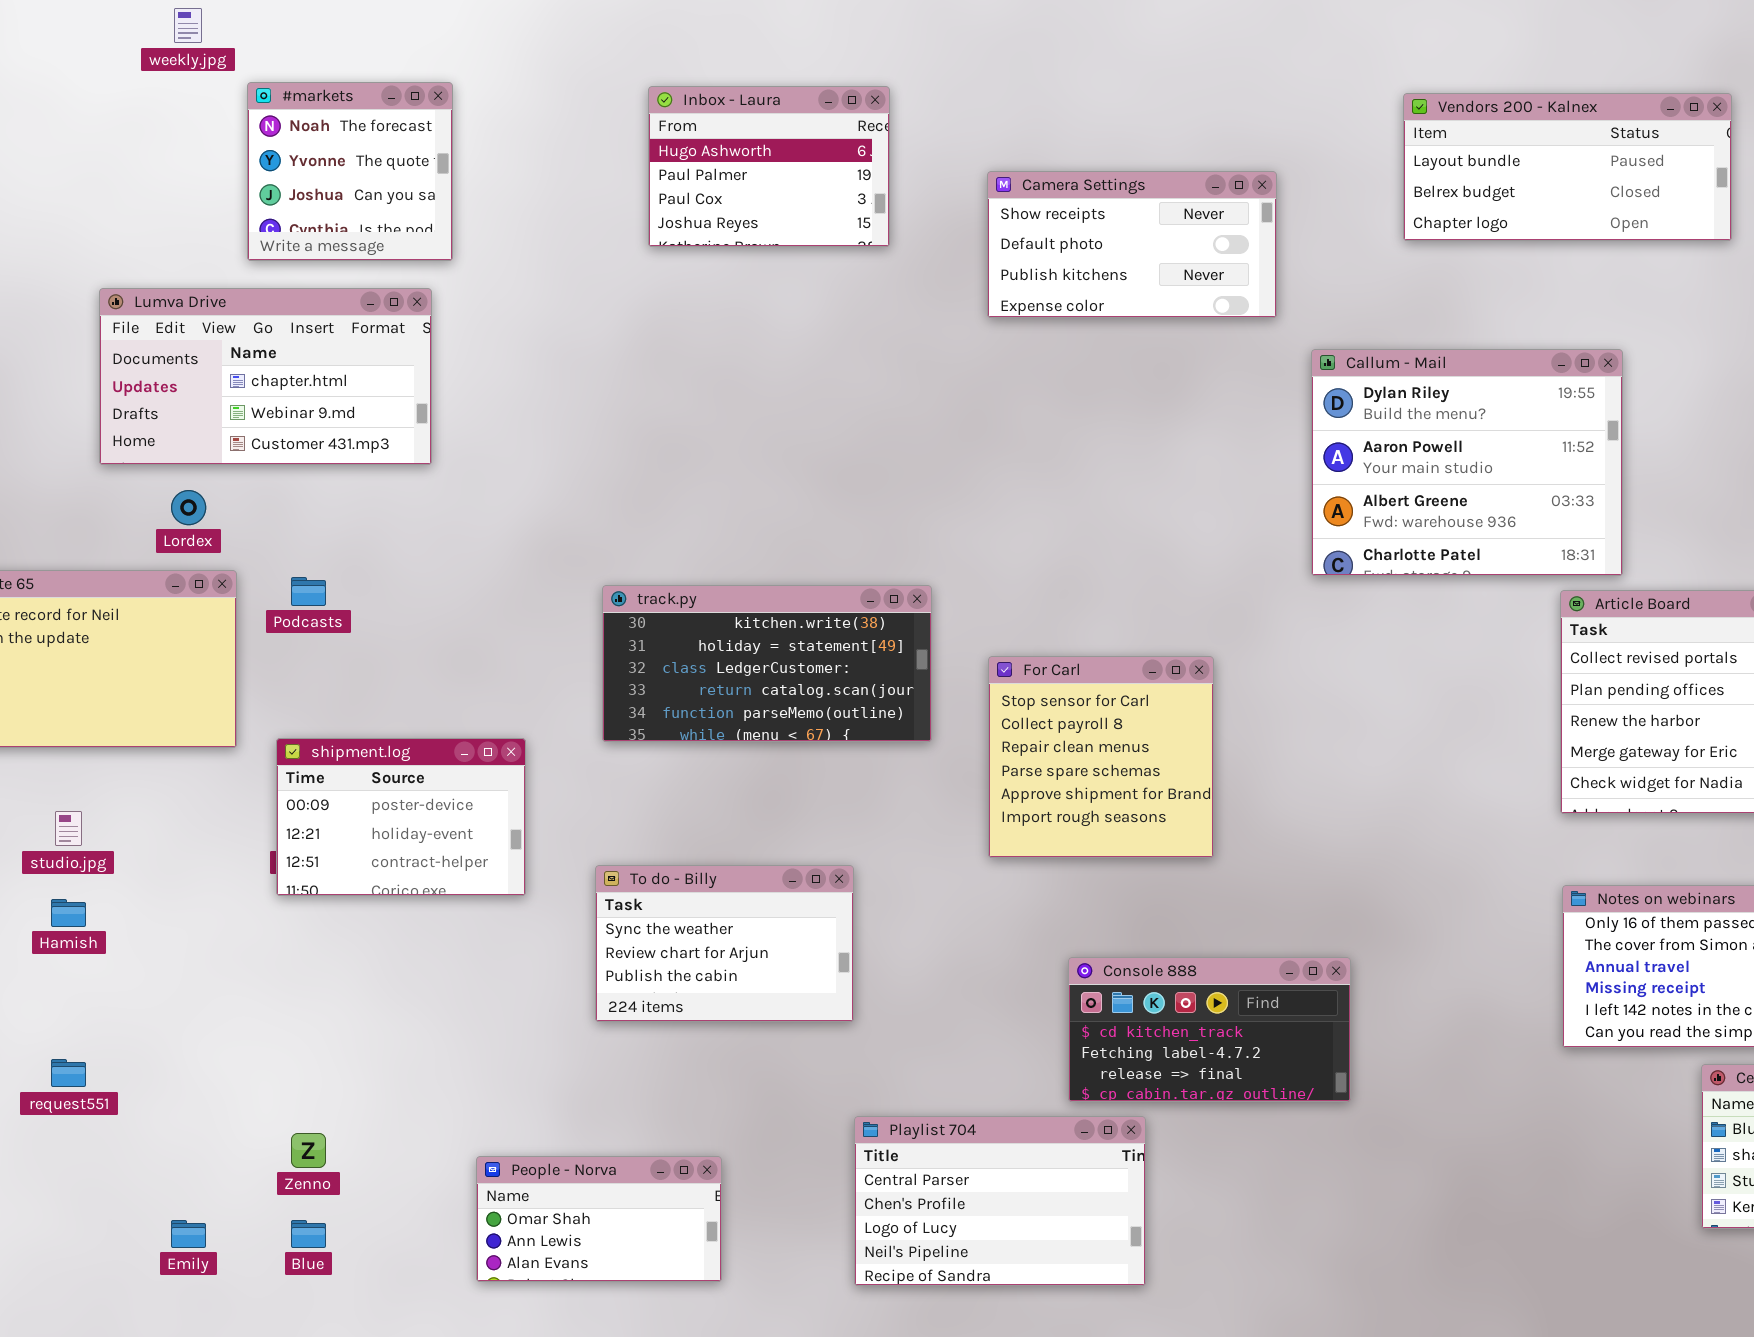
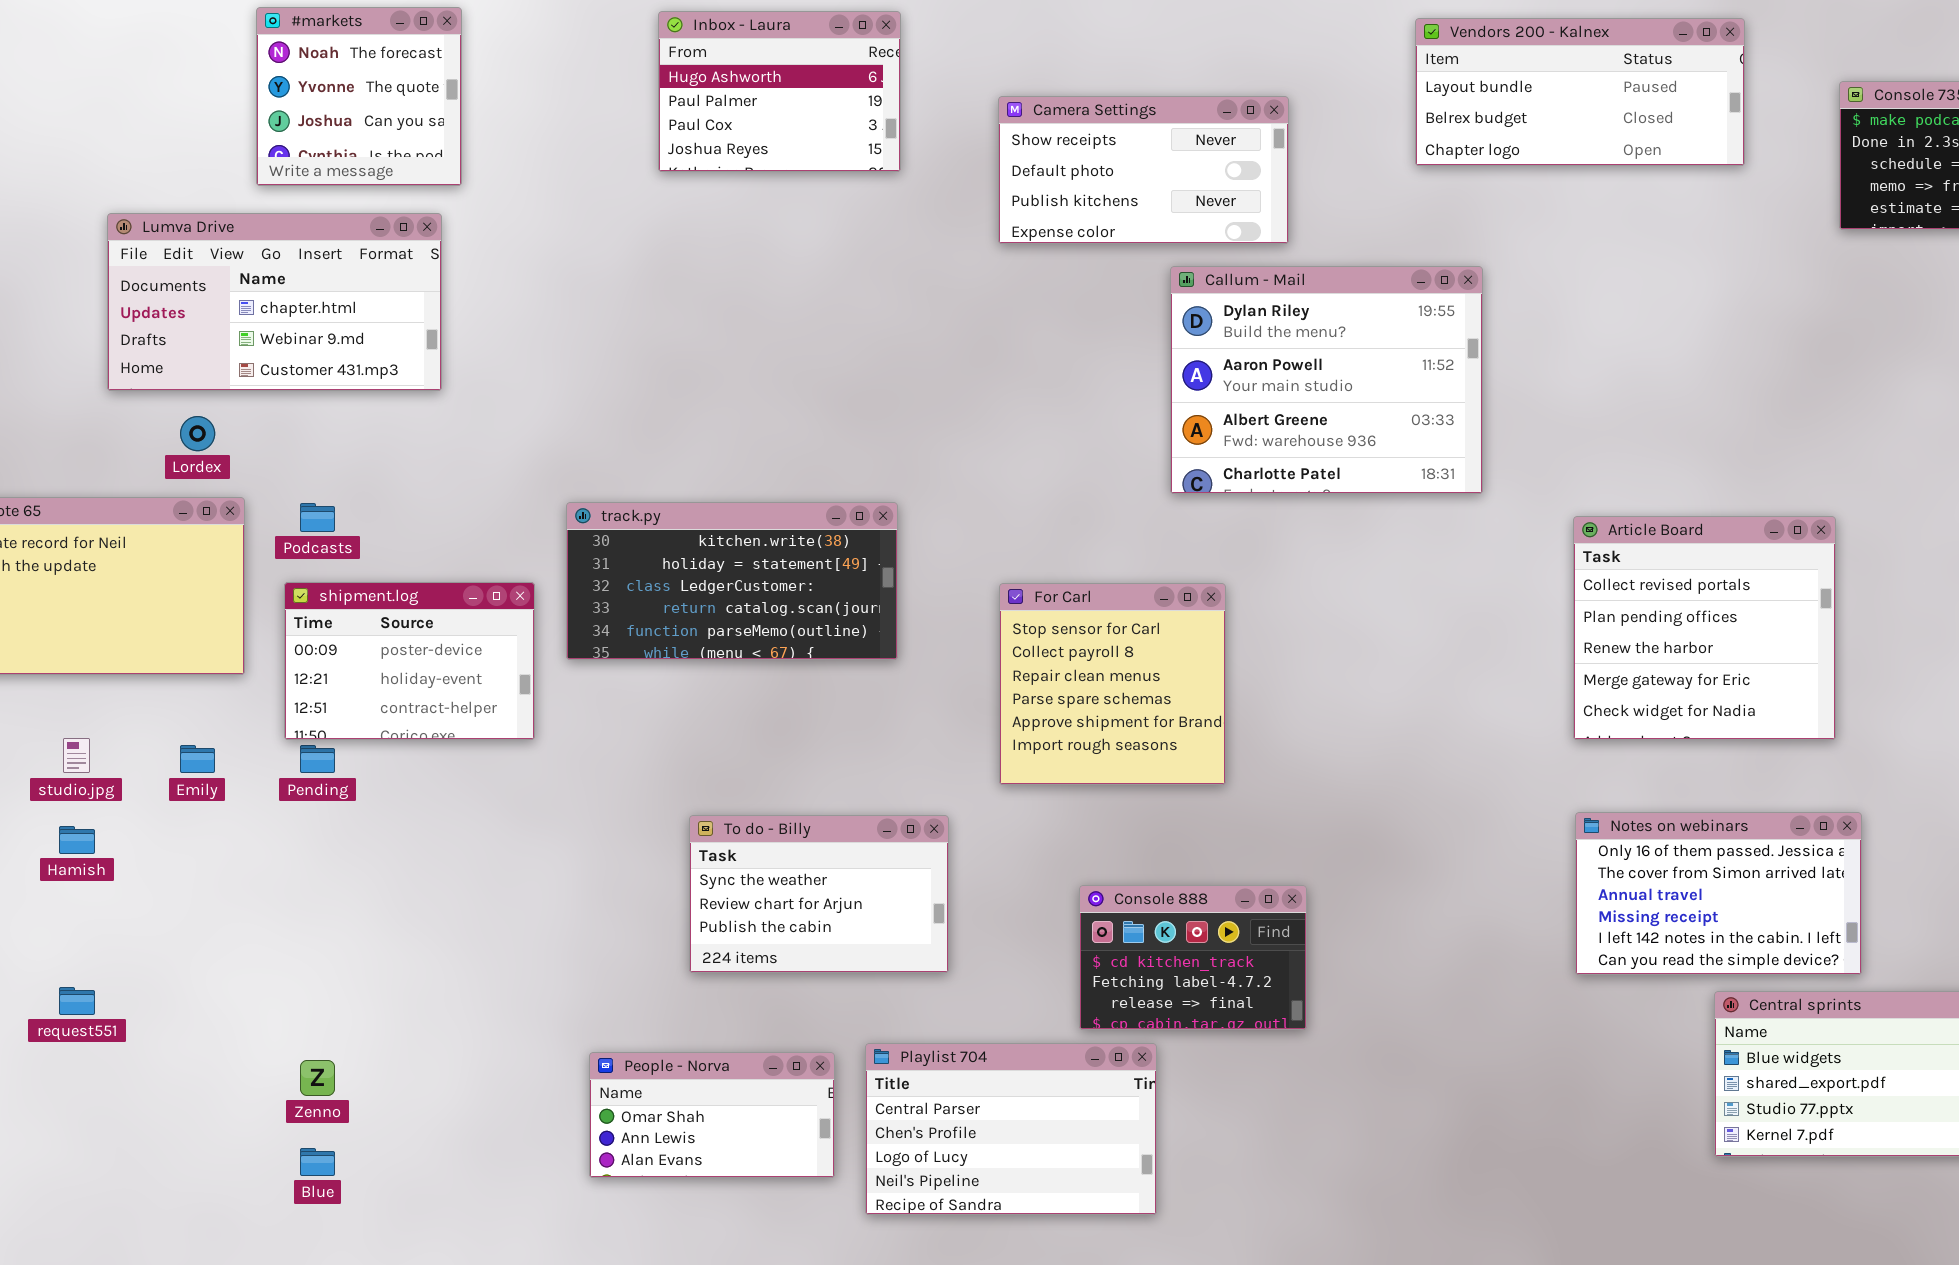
Callum - Mail: [1311,349,1623,576] -> [1170,266,1483,494], moved
track.py: [602,585,932,742] -> [566,502,898,660], moved
shipment.log: [276,738,526,896] -> [284,582,535,740], moved
To do - Billy: [595,865,854,1022] -> [689,815,949,973], moved
Console 888: [1068,957,1351,1102] -> [1079,885,1307,1030], resized
People - Norva: [476,1156,722,1282] -> [589,1052,835,1178], moved
Emily: [171,1220,206,1248] -> [180,745,215,773], moved

